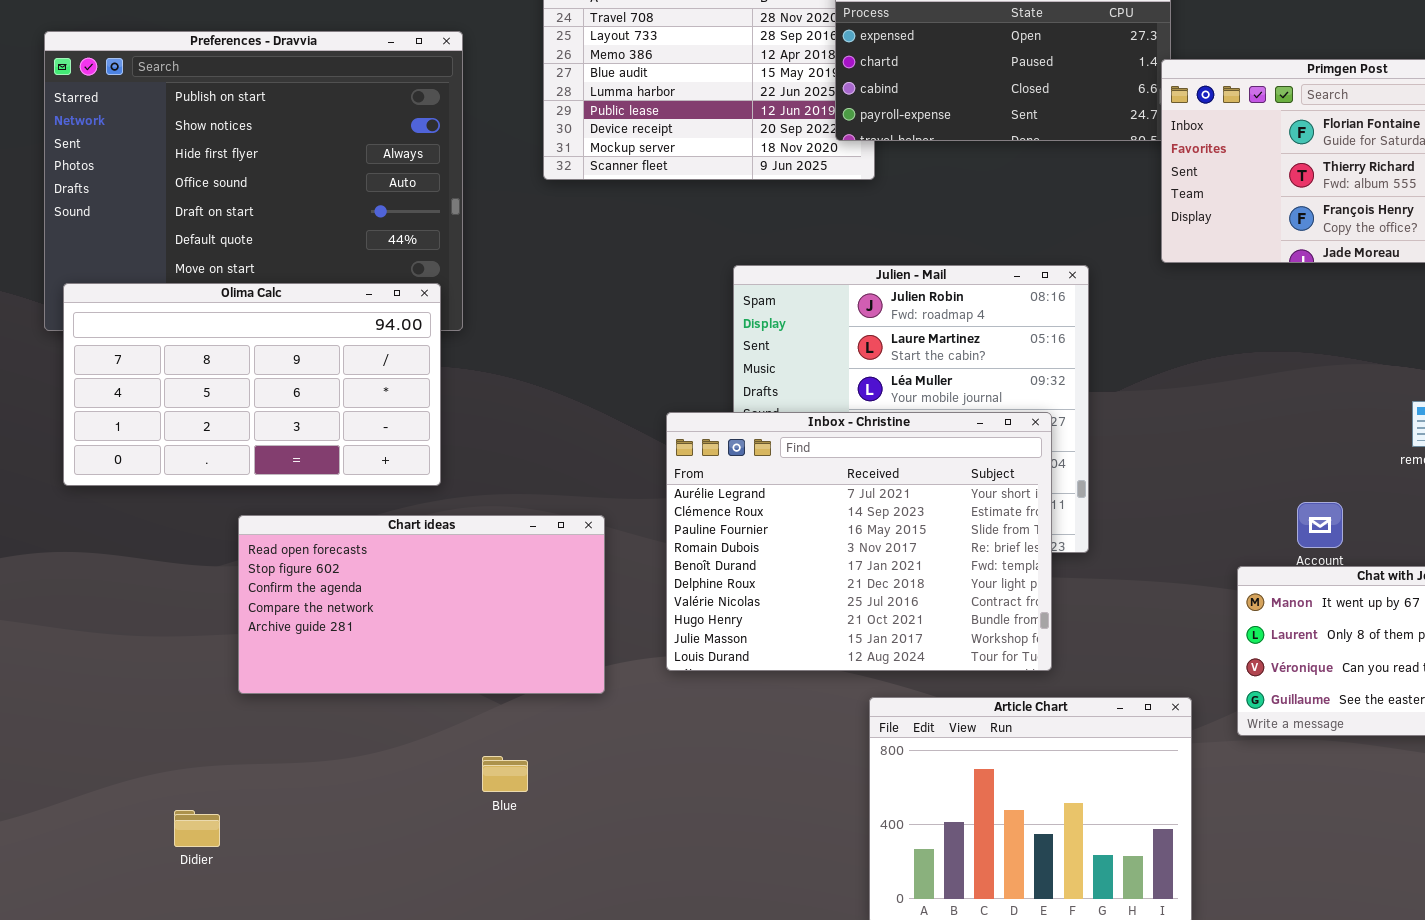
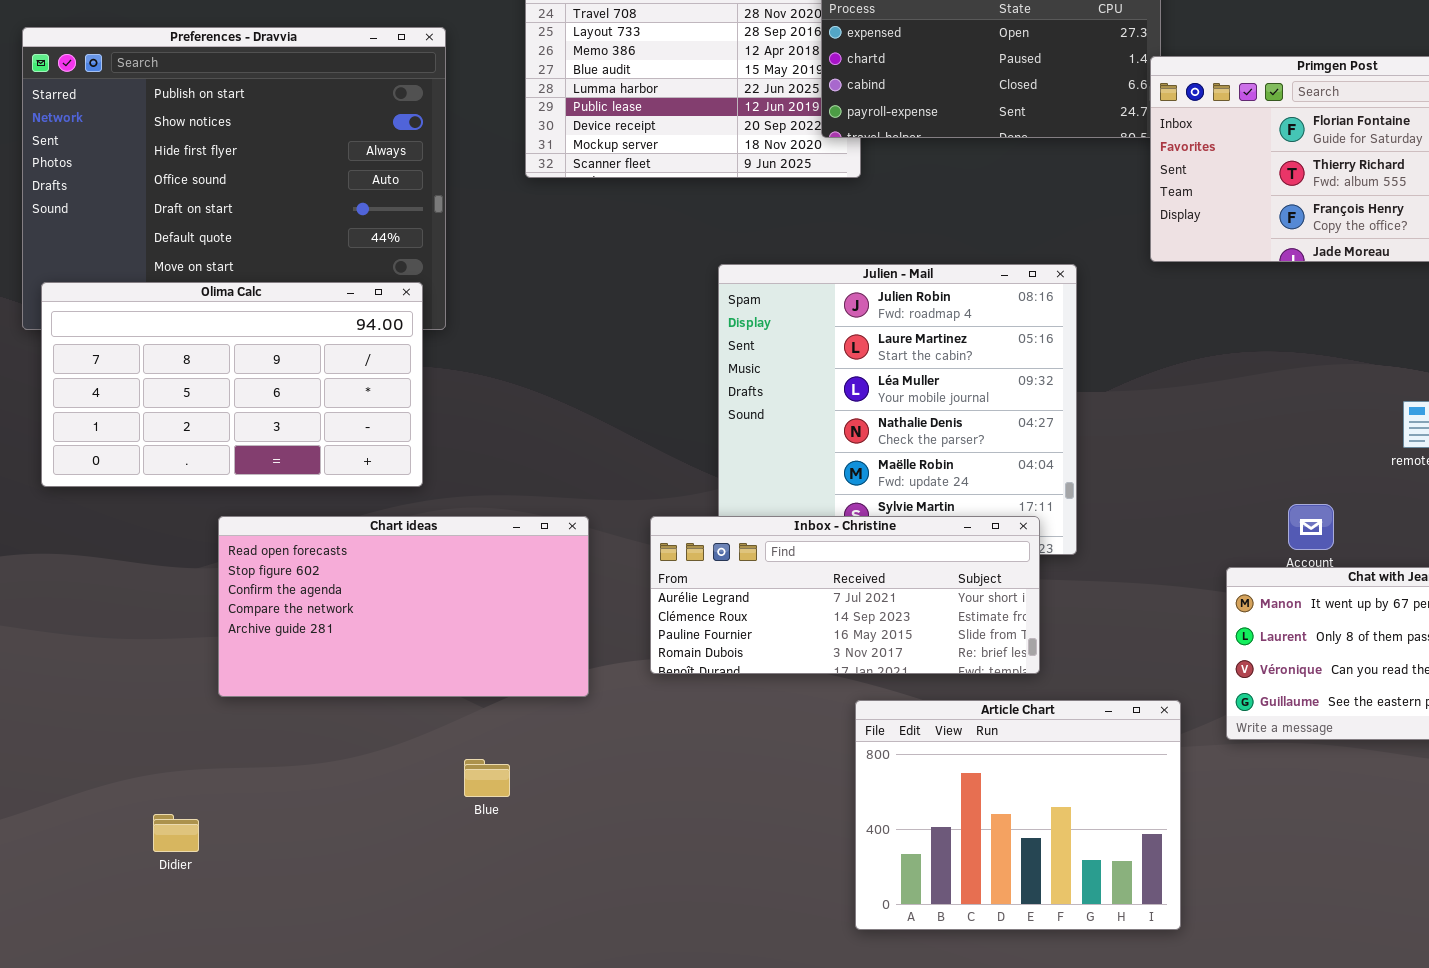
Inbox - Christine: [666,412,1052,671] -> [650,516,1040,674], resized

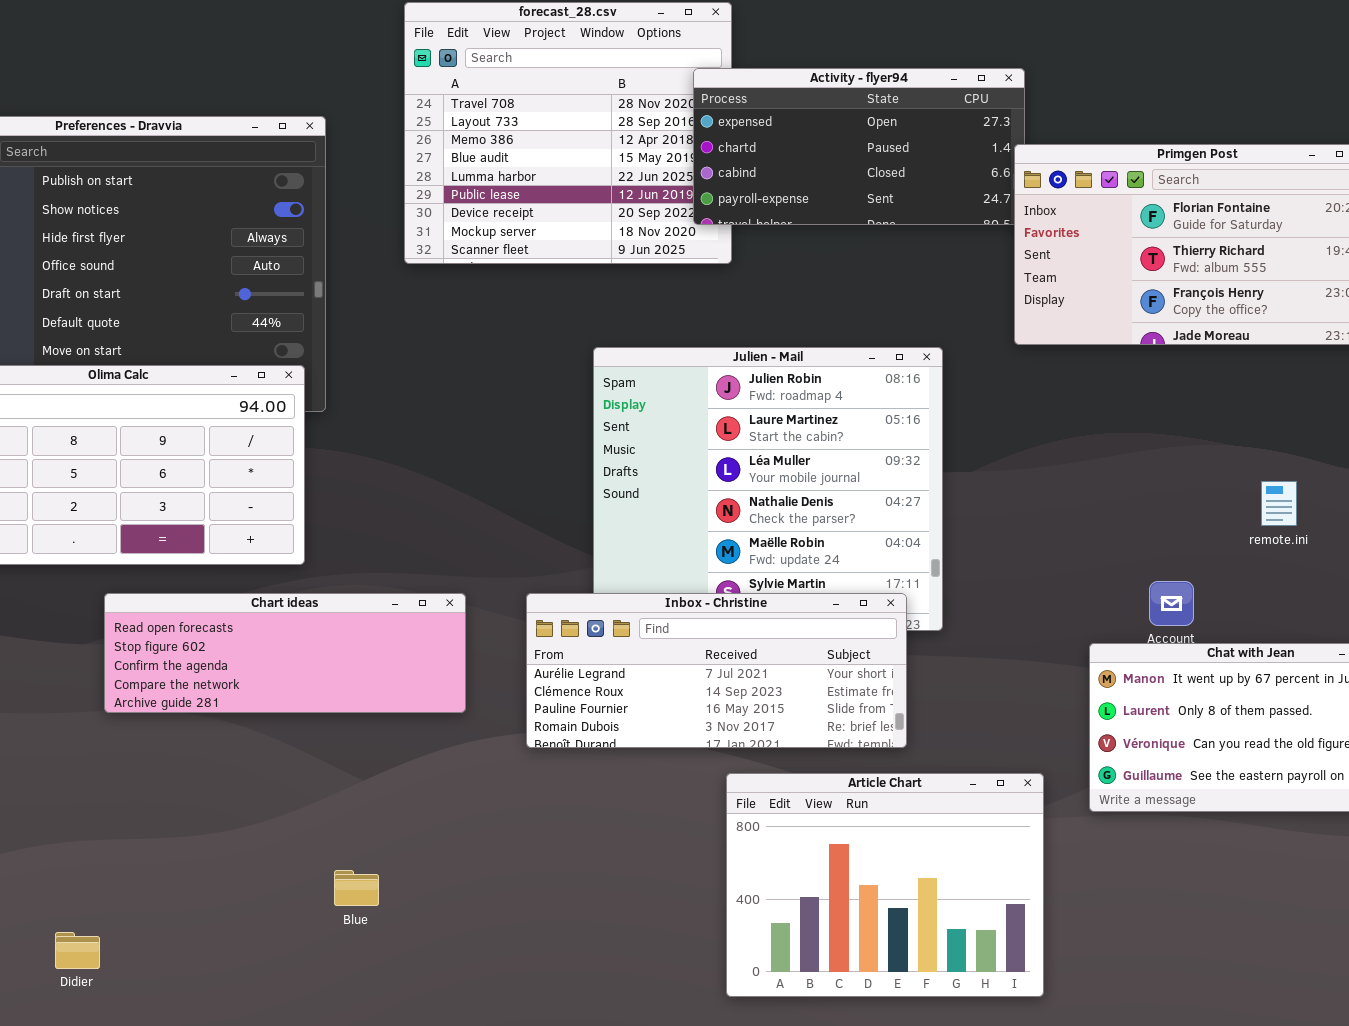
Chart ideas: [218,516,589,697] -> [104,593,466,713], resized
Blue: [464,759,510,797] -> [334,870,379,906], moved
Didier: [153,814,199,852] -> [55,932,100,969], moved

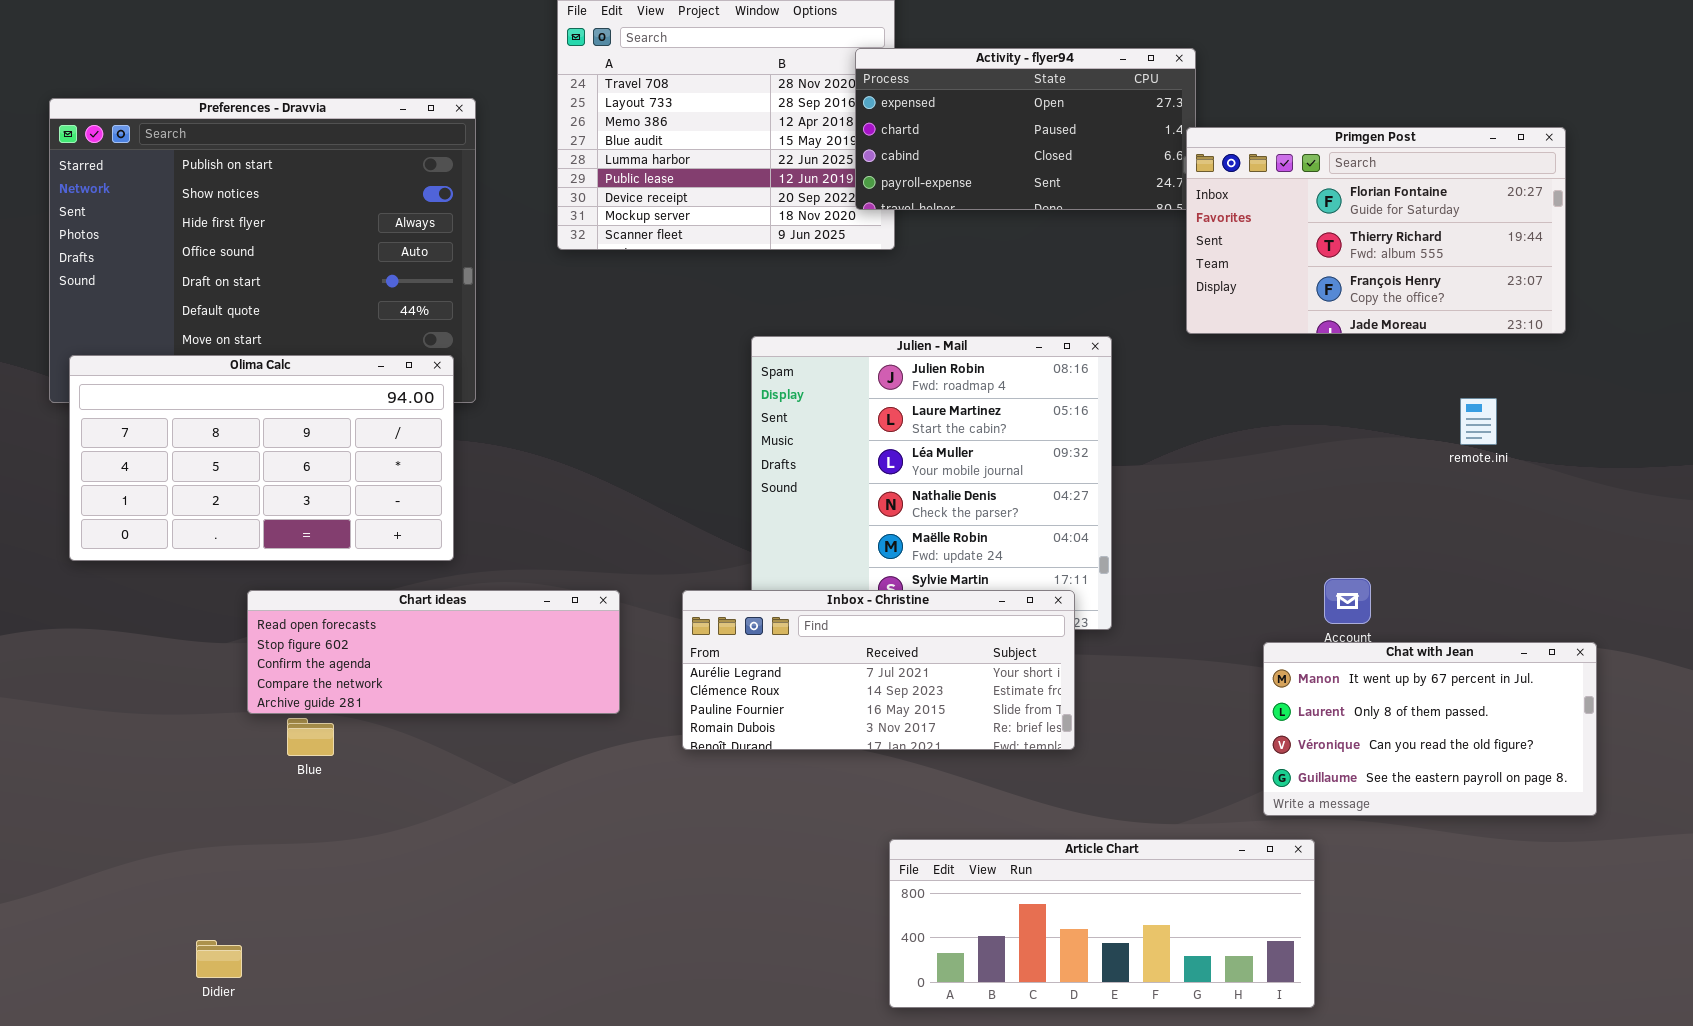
remote.ini: [1261,481,1297,526] -> [1460,398,1497,445], moved
Article Chart: [726,773,1044,997] -> [889,839,1315,1008], resized
Blue: [334,870,379,906] -> [287,718,334,756], moved

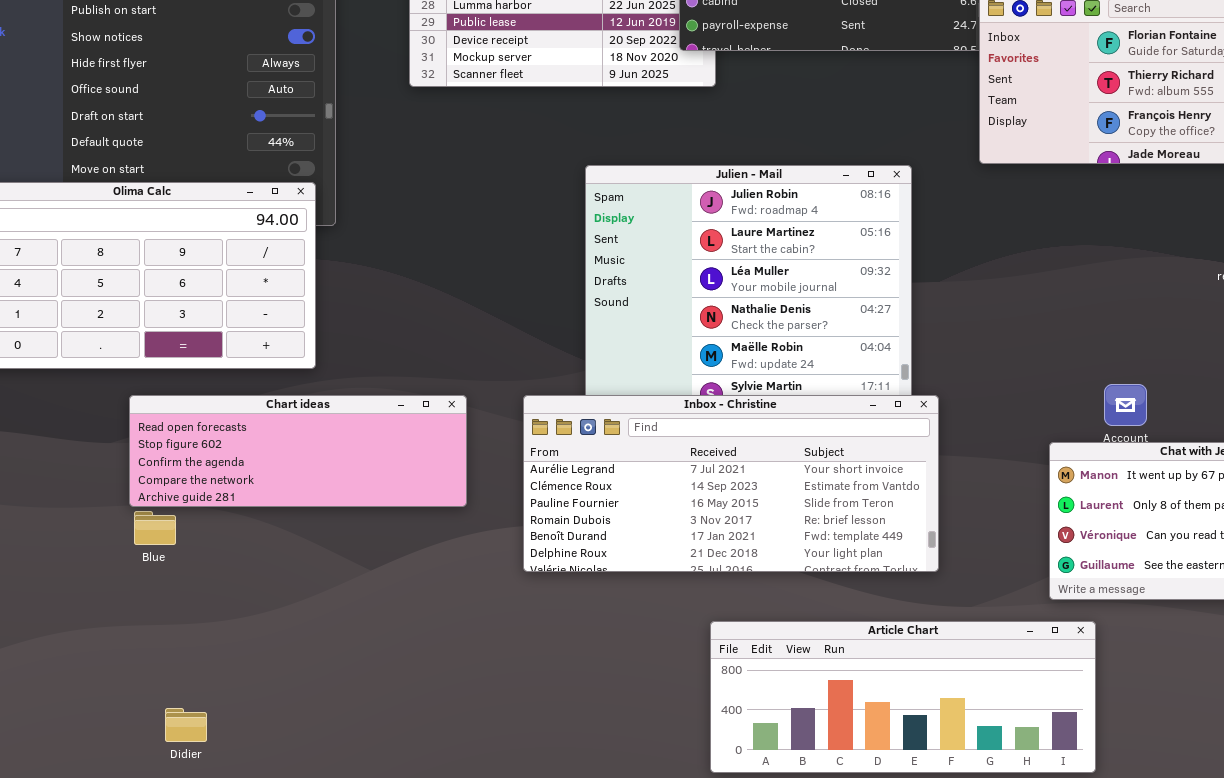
Inbox - Christine: [682,590,1075,750] -> [523,395,939,572], resized
Blue: [287,718,334,756] -> [134,511,176,545], moved
Didier: [196,940,242,978] -> [165,708,207,742], moved

